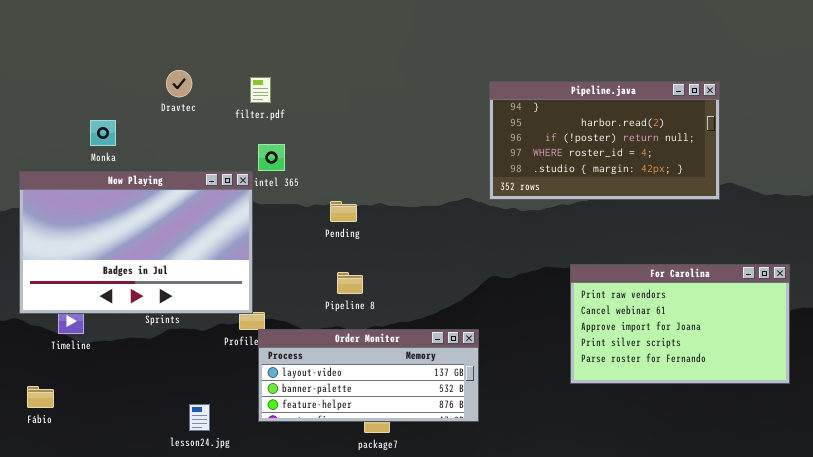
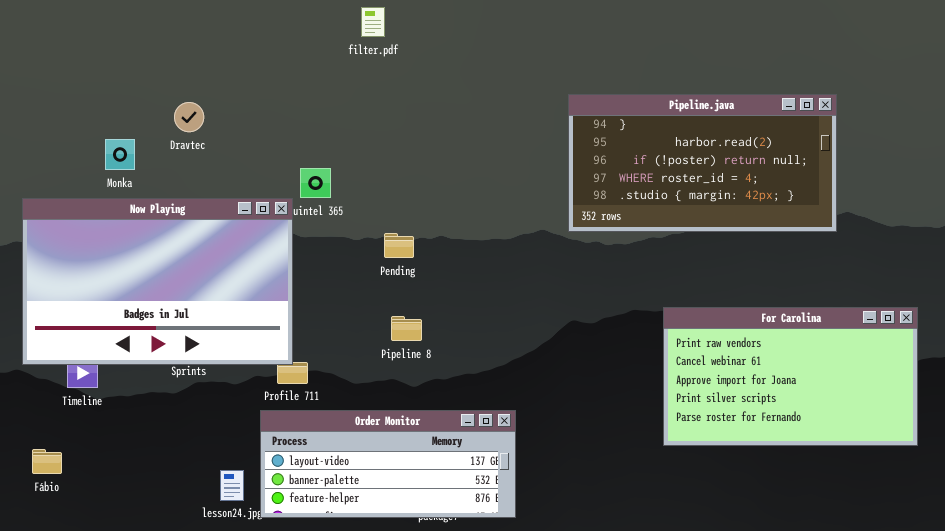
Dravtec: [166,70,192,97] -> [174,102,204,132], moved
filter.pdf: [250,77,271,103] -> [361,7,385,37], moved
Order Monitor: [258,329,479,422] -> [260,410,516,518], moved

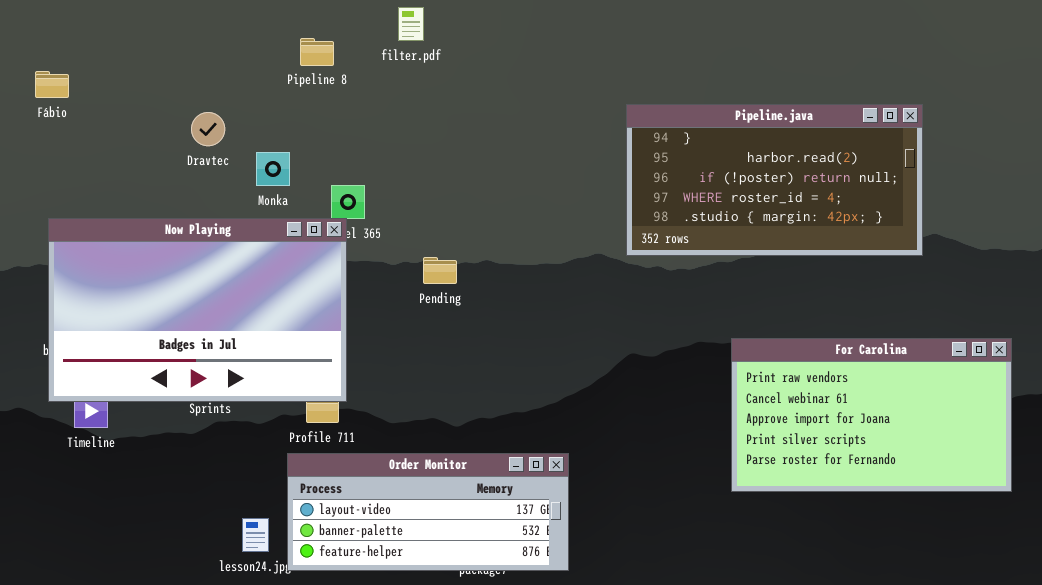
Monka: [105,139,135,170] -> [256,152,290,186], moved
Now Playing: [22,198,293,365] -> [48,218,347,402], moved
Pipeline 8: [391,316,422,341] -> [300,38,334,66], moved
Fábio: [32,449,62,474] -> [35,71,69,98], moved

